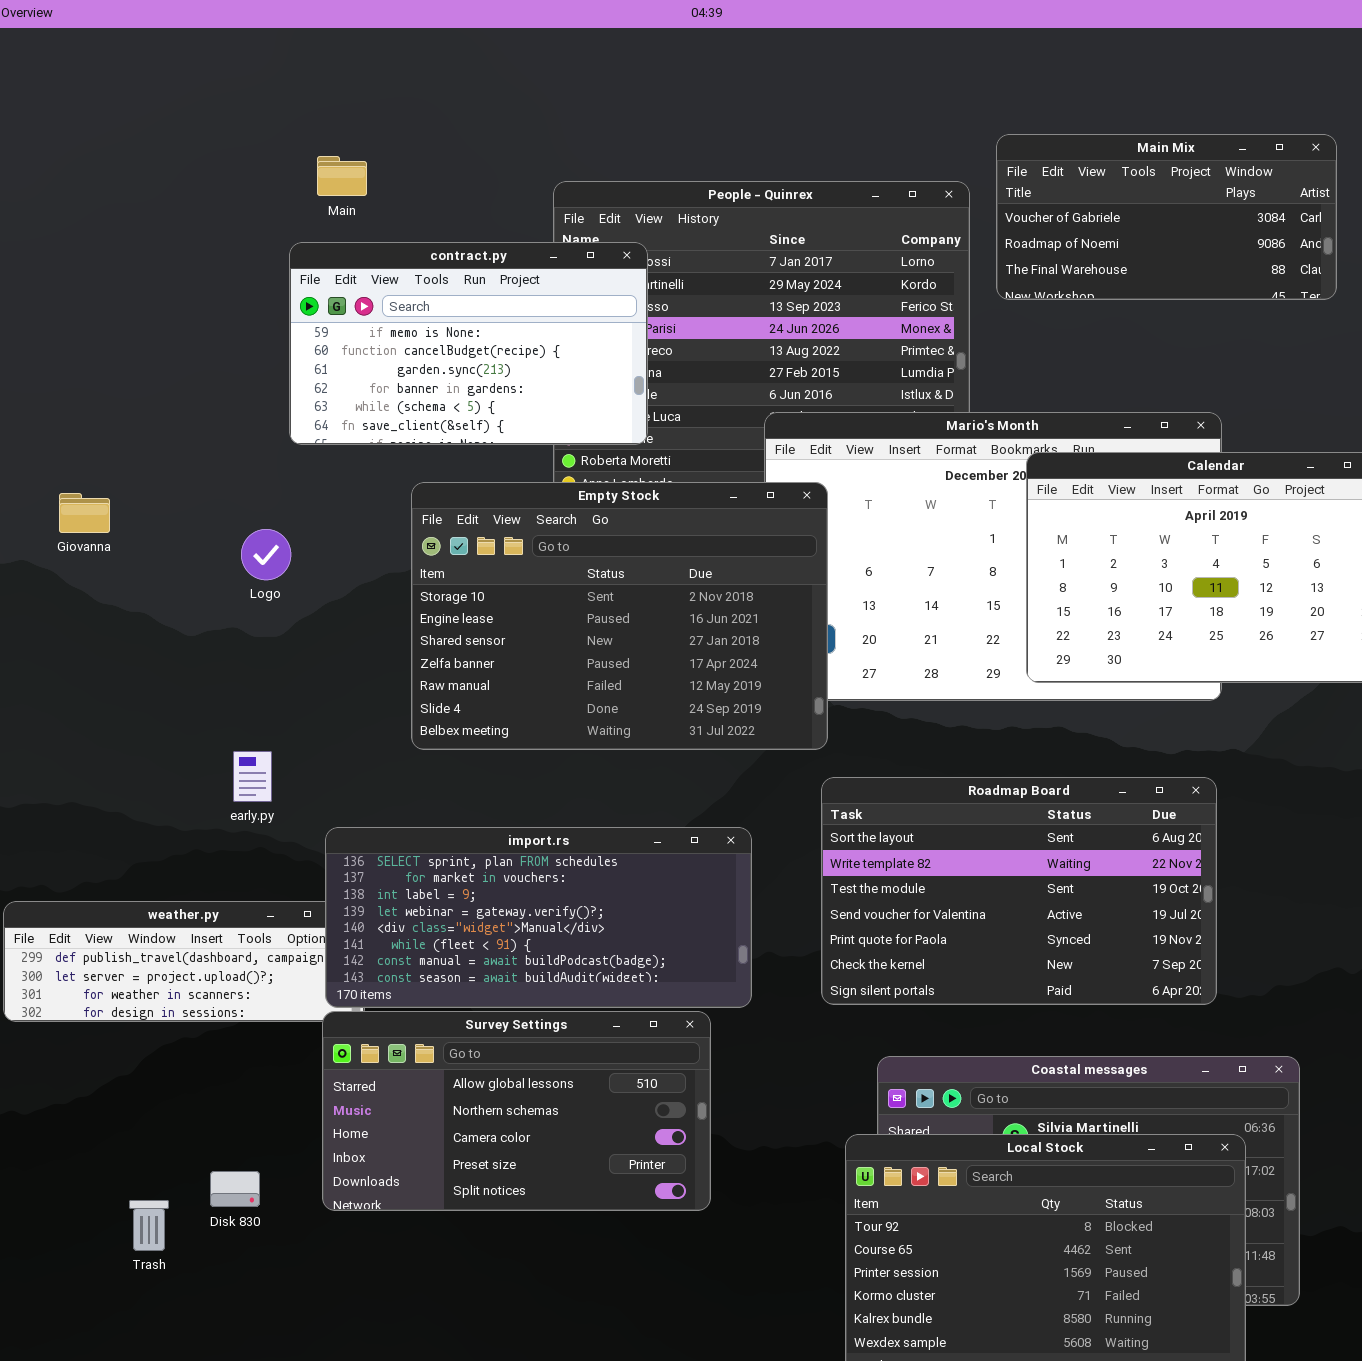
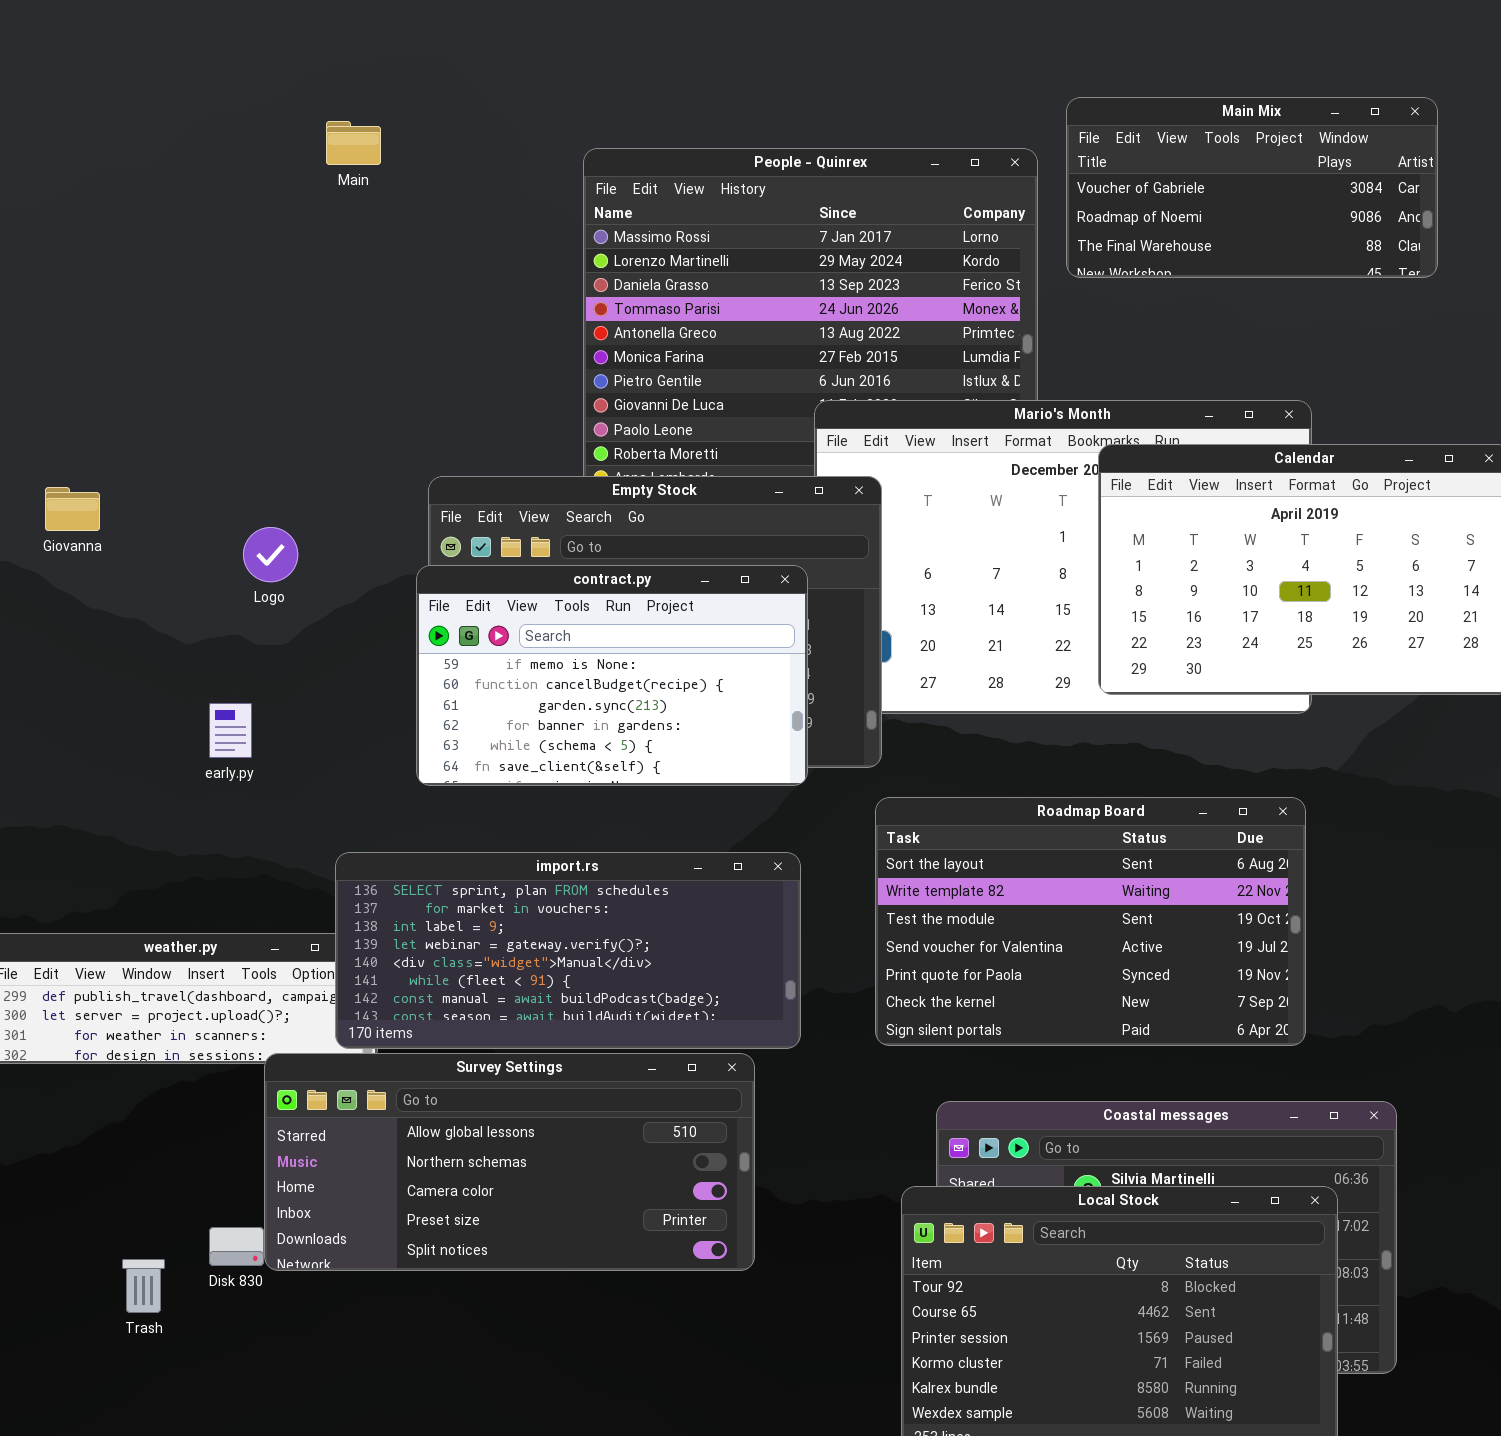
contract.py: [289,242,648,445] -> [416,565,808,786], moved
early.py: [233,751,272,802] -> [209,703,252,758], moved
Survey Settings: [322,1011,711,1211] -> [264,1053,755,1271], resized

